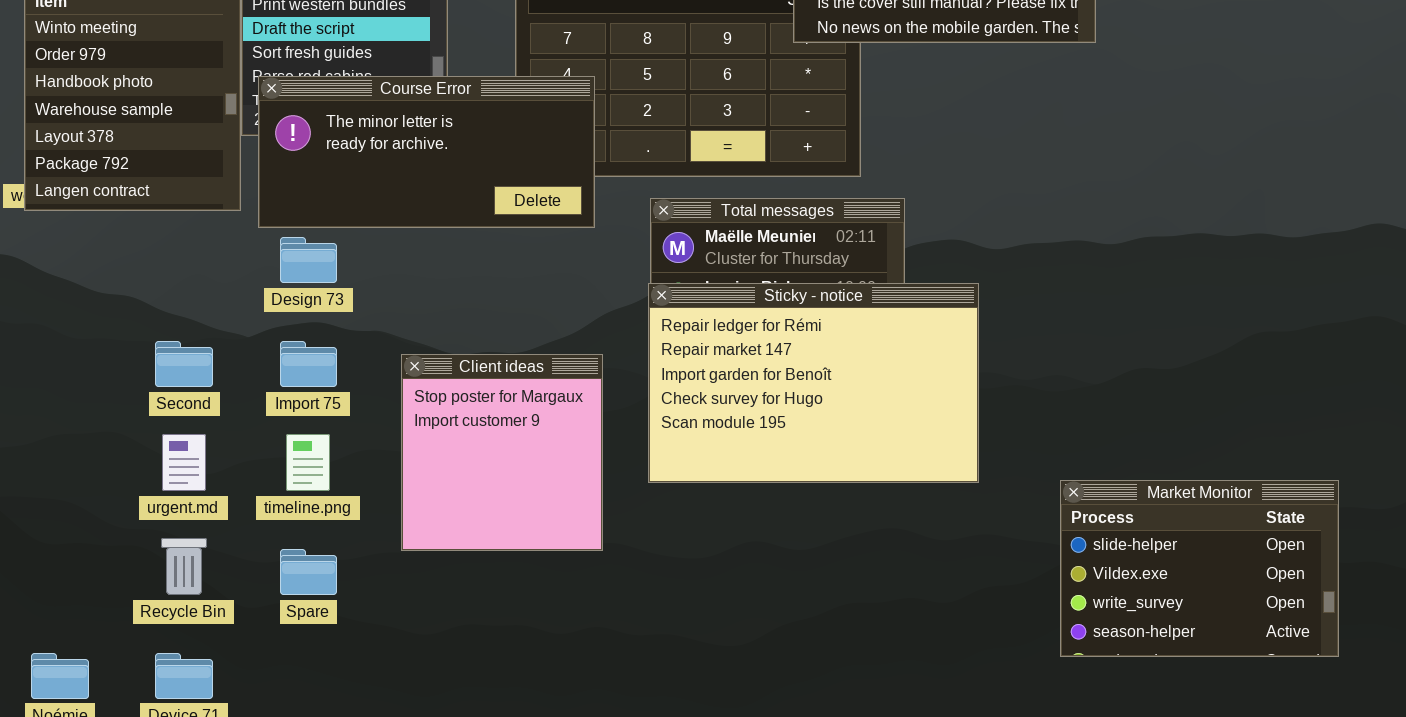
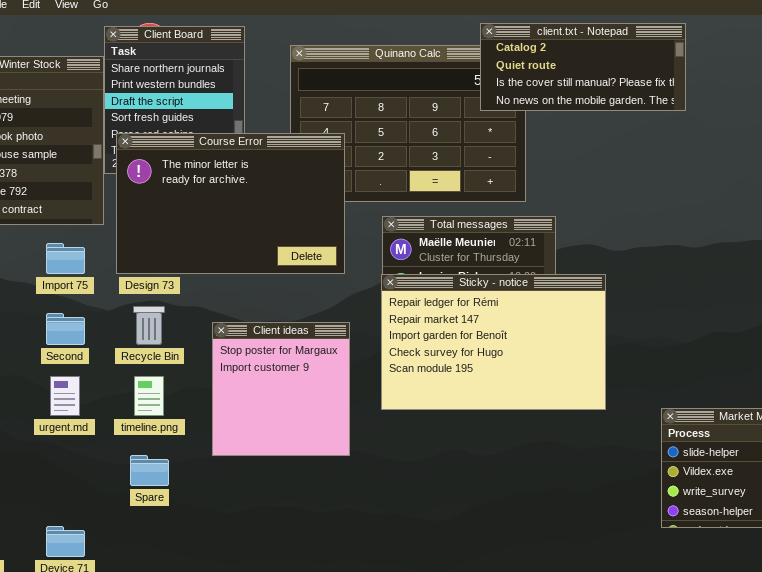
Course Error: [258,76,595,228] -> [116,133,345,274], resized
Import 75: [280,341,337,387] -> [46,243,85,274], moved
Recycle Bin: [161,538,207,595] -> [133,306,165,345], moved

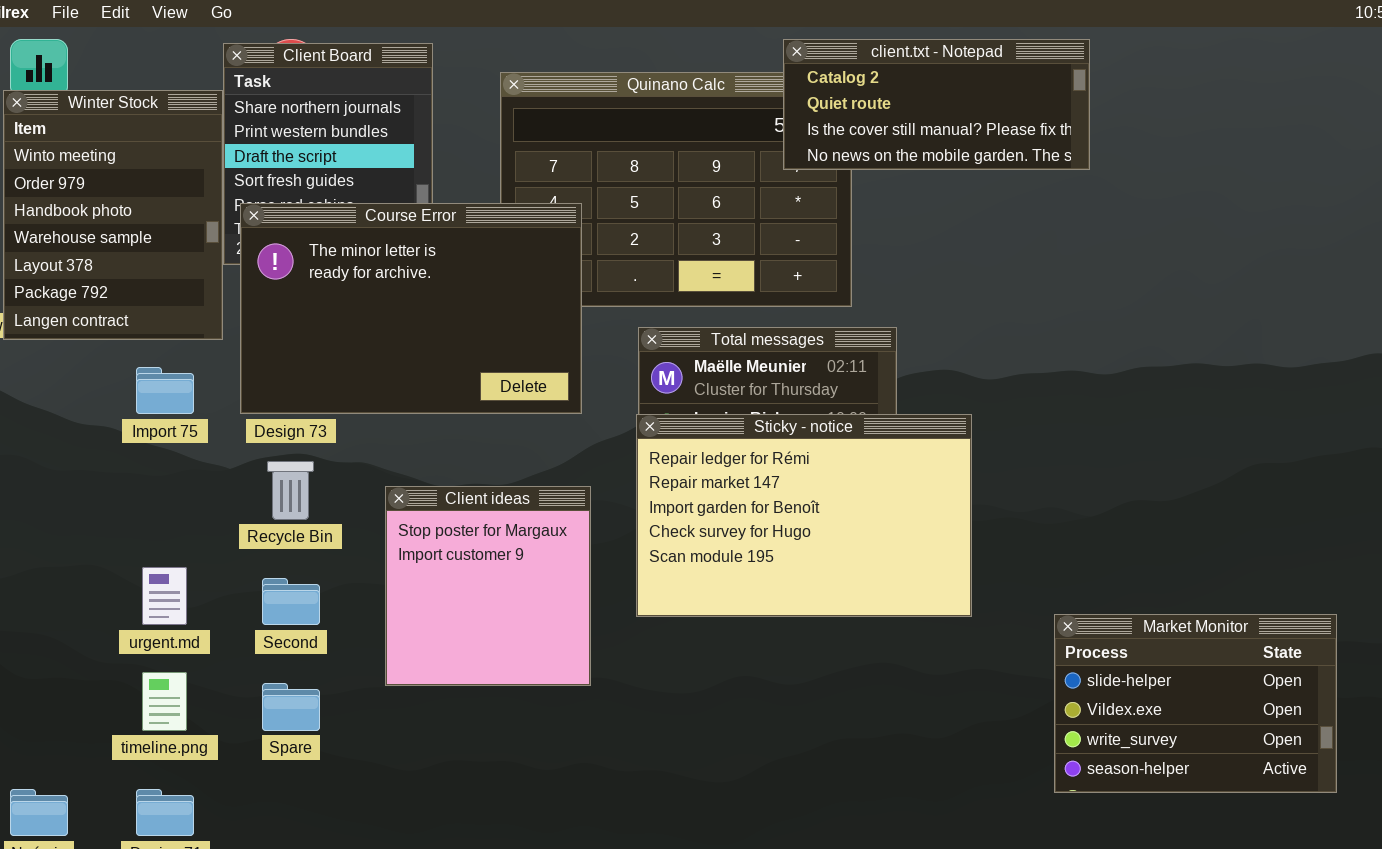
Second: [46,313,85,345] -> [262,578,320,625], moved
timeline.png: [134,376,164,416] -> [142,672,187,731], moved

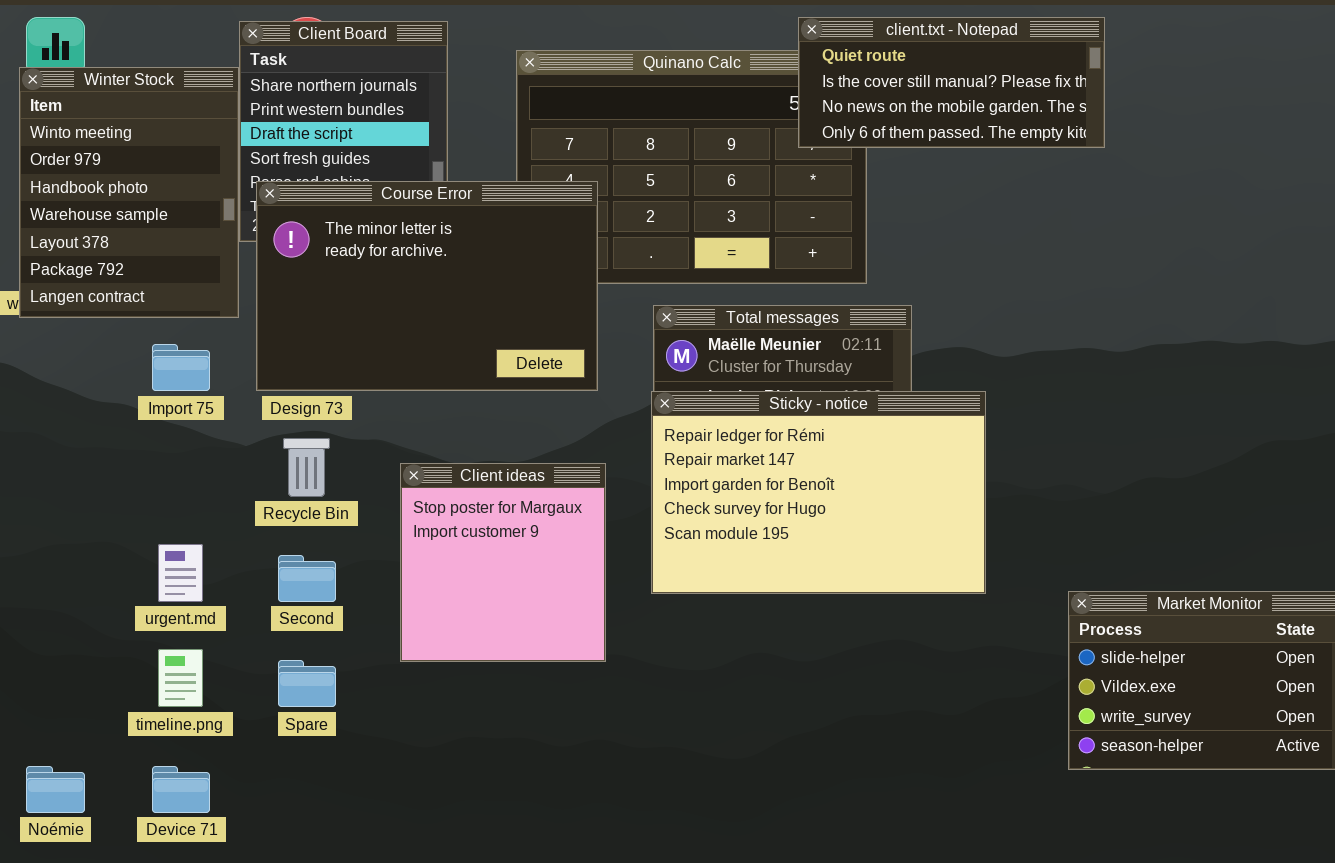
client.txt - Notepad: [783,39,1090,170] -> [798,17,1105,148], scrolled down 1 row

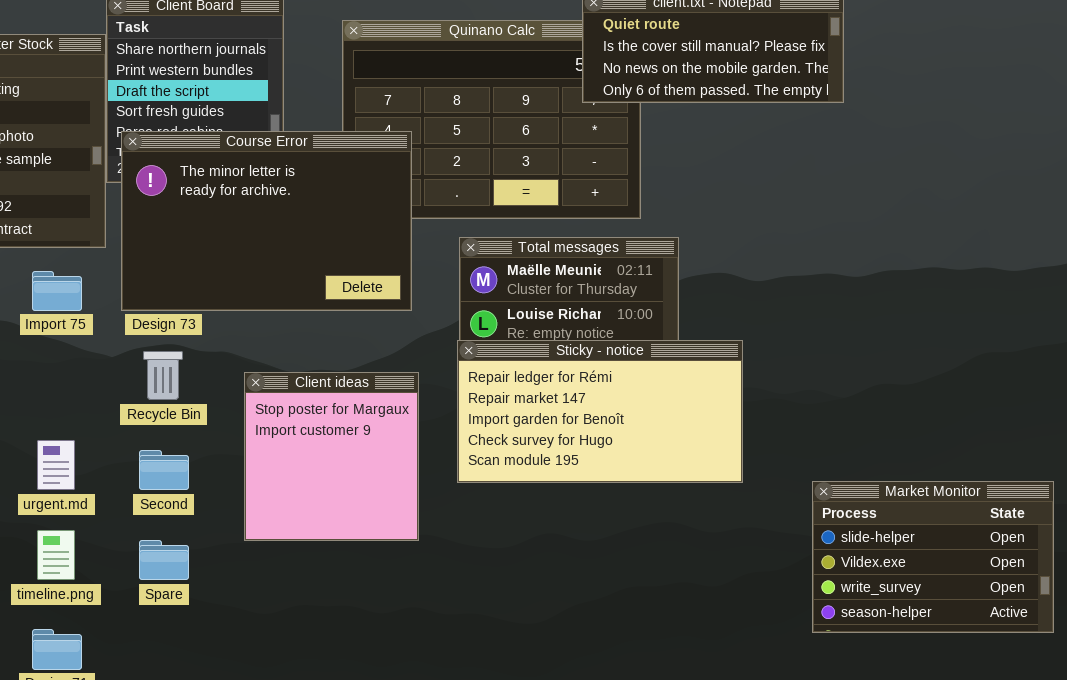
Sticky - notice: [651,391,986,594] -> [457,340,743,483], resized

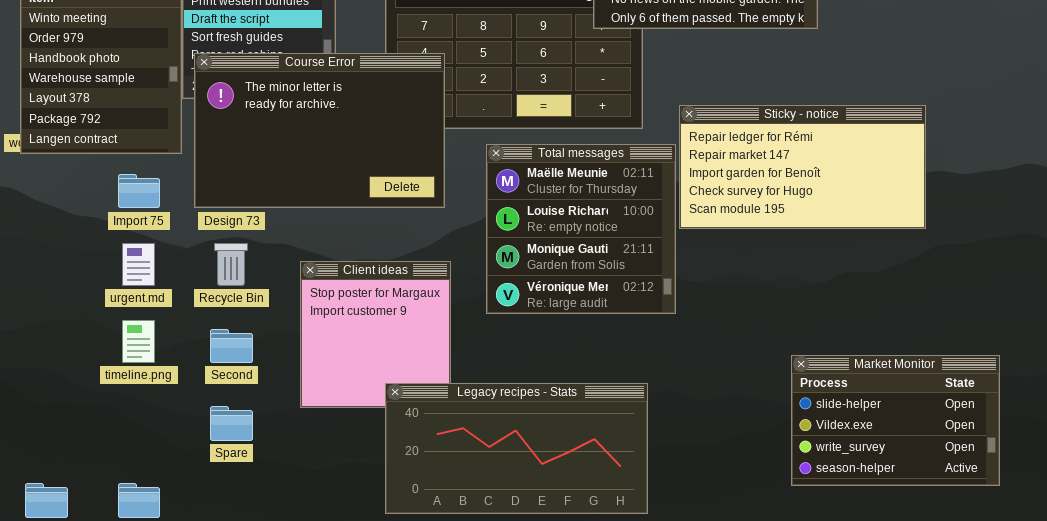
Sticky - notice: [457,340,743,483] -> [679,105,926,229], moved
urgent.md: [37,440,75,490] -> [122,243,155,286], moved
Legacy recipes - Stats: none -> [385,383,648,514], opened
timeline.png: [37,530,75,580] -> [122,320,155,363], moved

